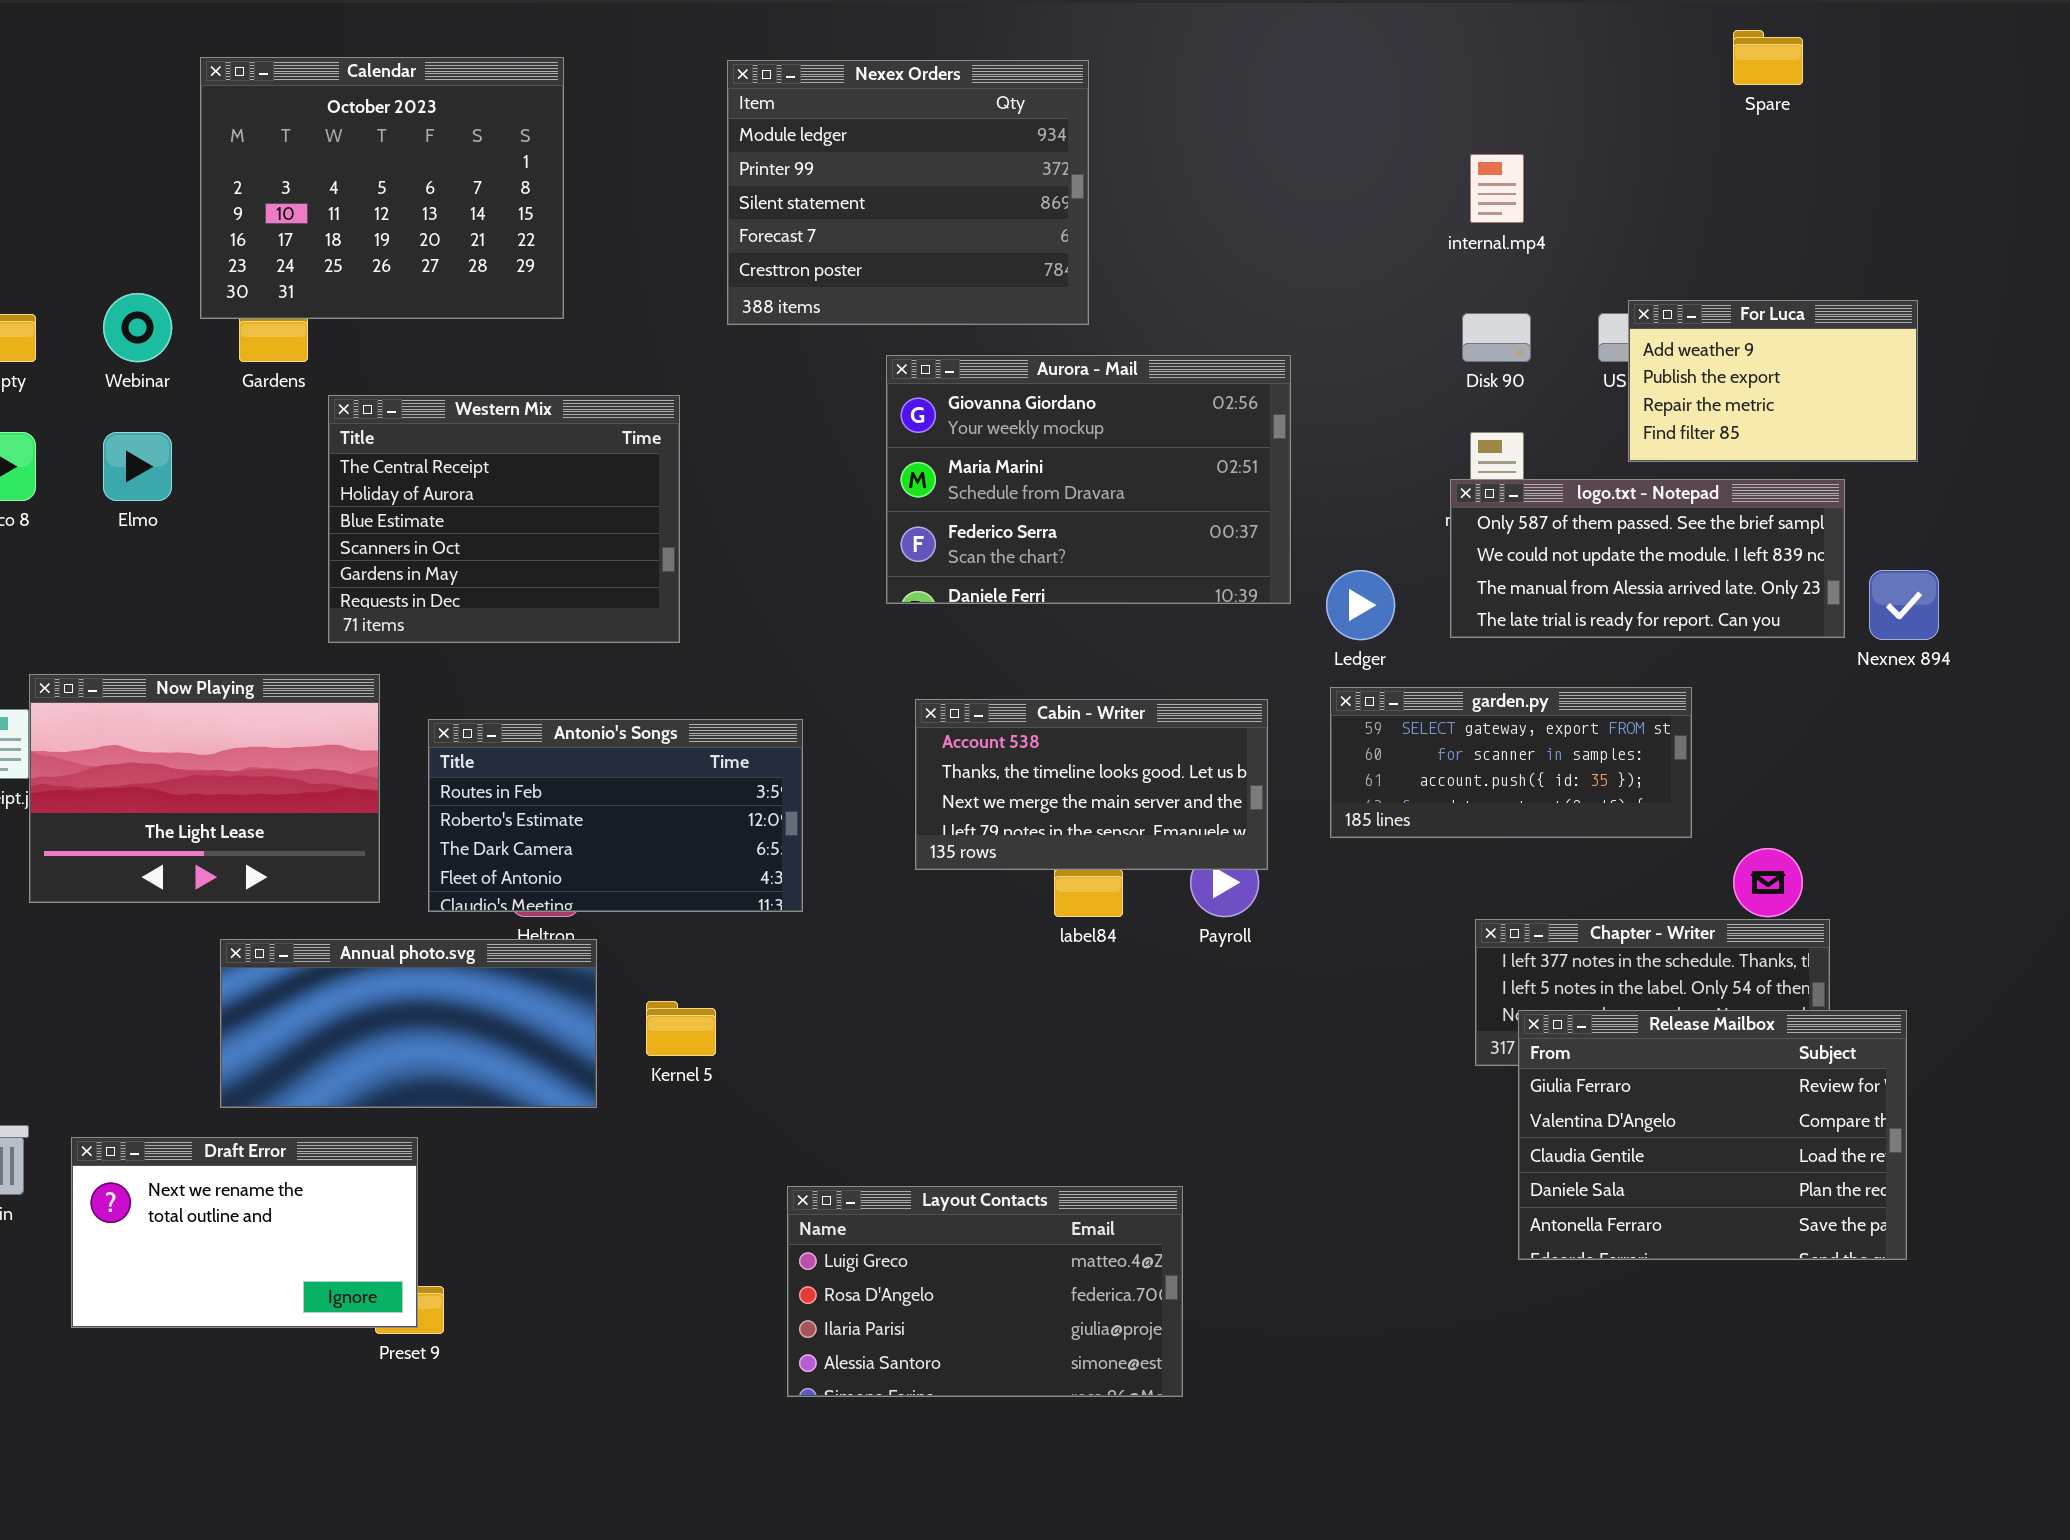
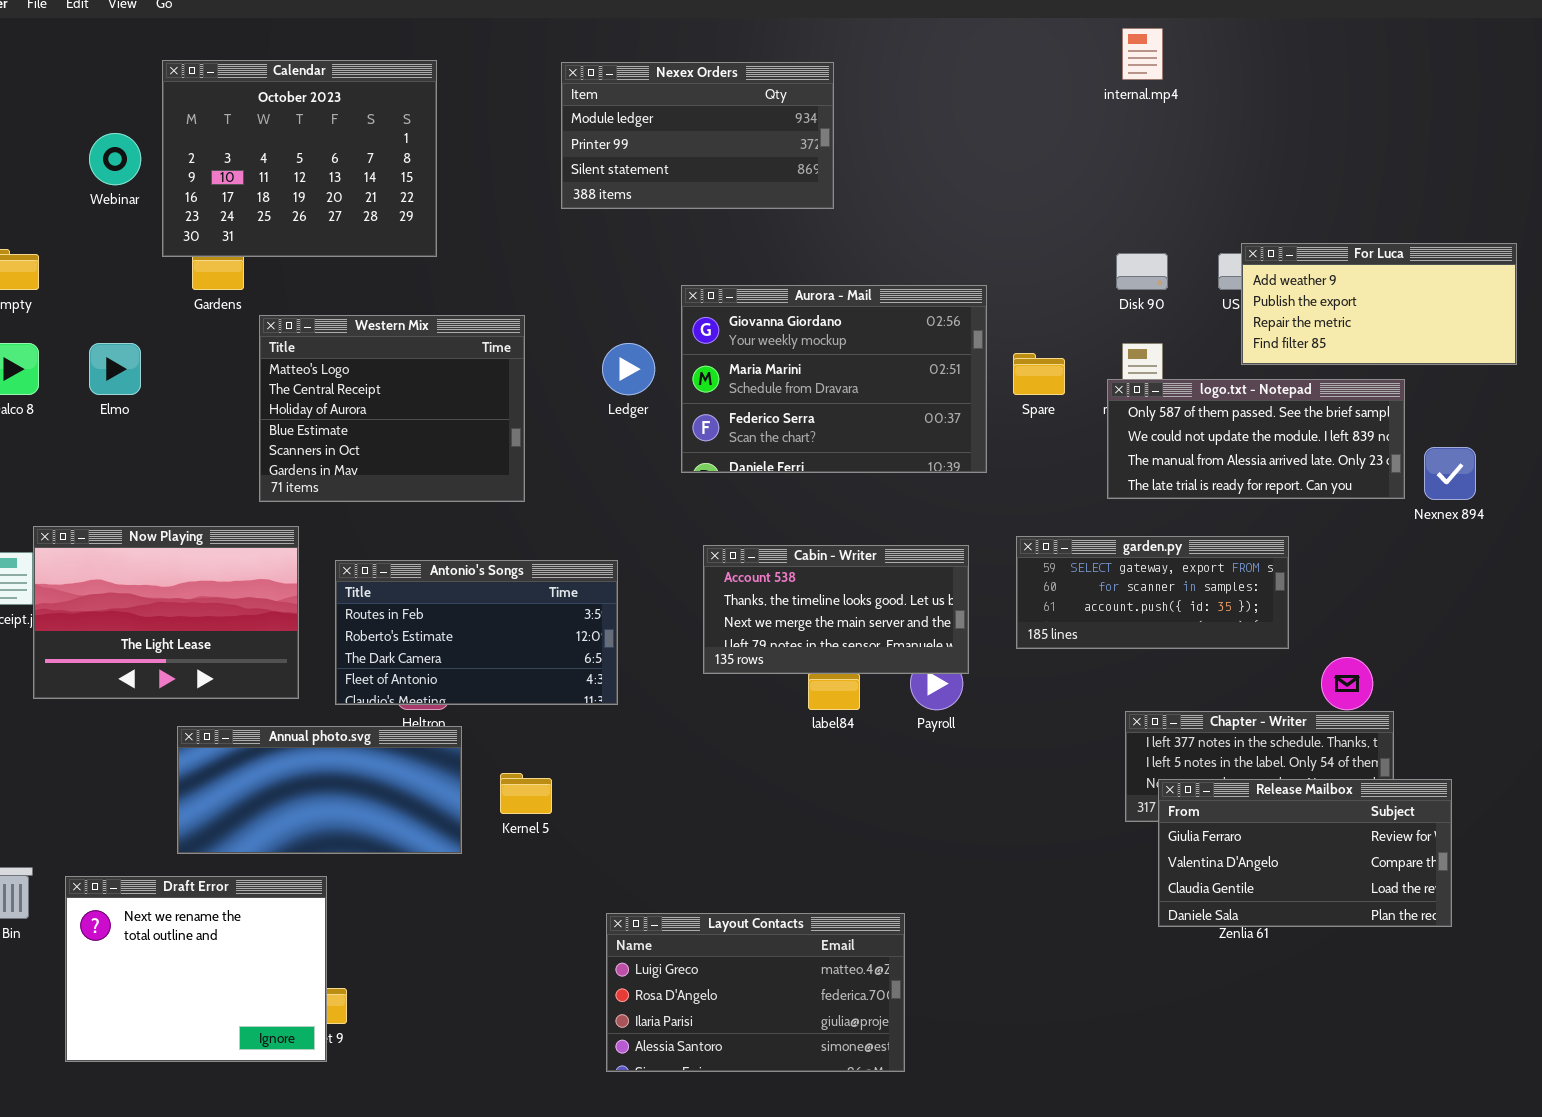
Spare: [1733,30,1803,85] -> [1013,353,1065,395], moved
Nexex Orders: [727,60,1089,325] -> [561,62,834,209], resized
internal.mp4: [1470,154,1524,223] -> [1122,28,1163,80], moved
Webinar: [103,293,172,362] -> [89,133,141,185], moved
For Luca: [1628,300,1918,462] -> [1241,243,1517,365], resized
Western Mix: [328,395,680,643] -> [259,315,525,502], scrolled up 1 row
Ledger: [1326,570,1395,640] -> [602,343,655,395], moved
Release Mailbox: [1518,1010,1907,1260] -> [1158,779,1452,927], resized
Draft Error: [71,1137,418,1328] -> [65,876,327,1062], resized

